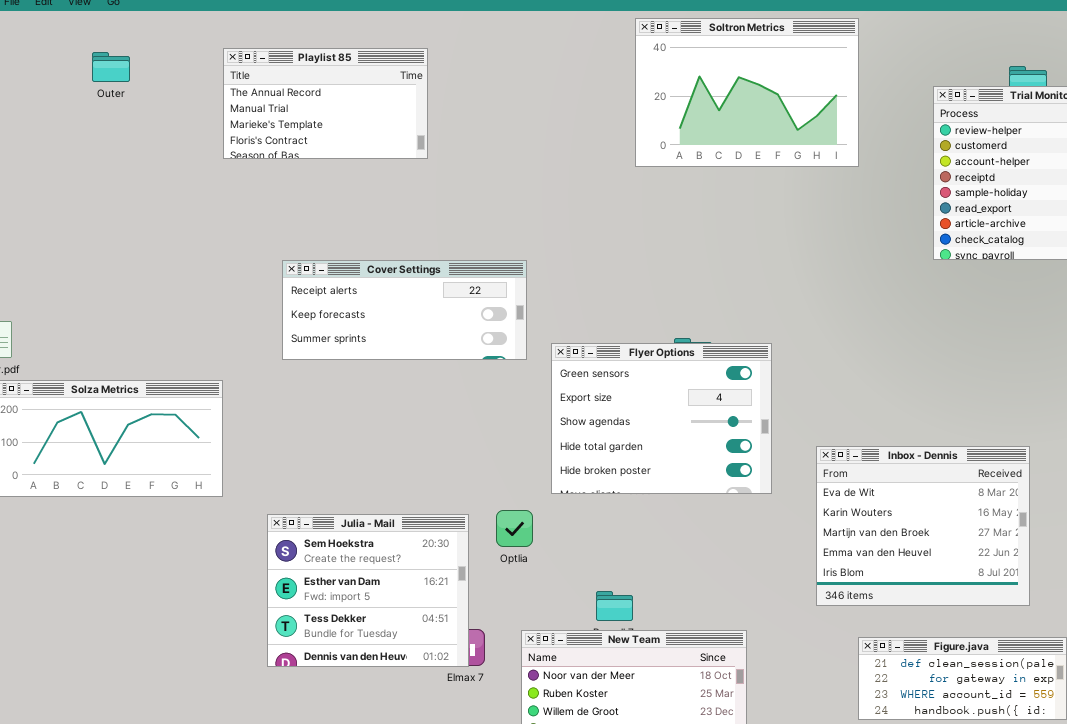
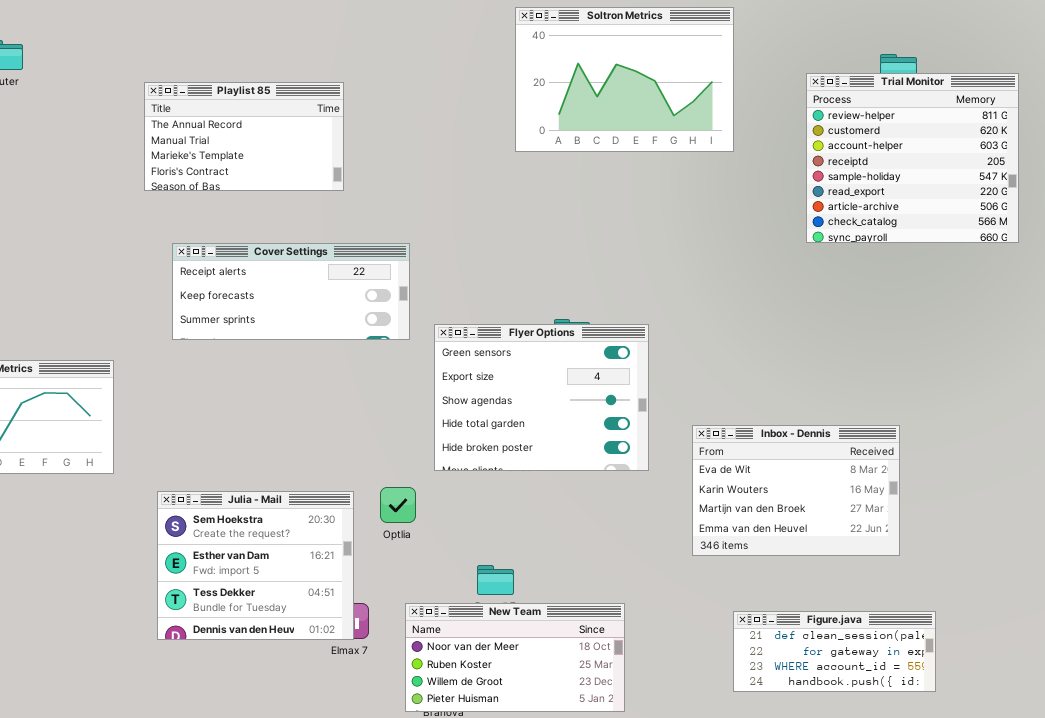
Playlist 85: [223,48,428,159] -> [144,82,344,191], moved
Inbox - Dennis: [816,446,1030,606] -> [692,425,900,556], resized

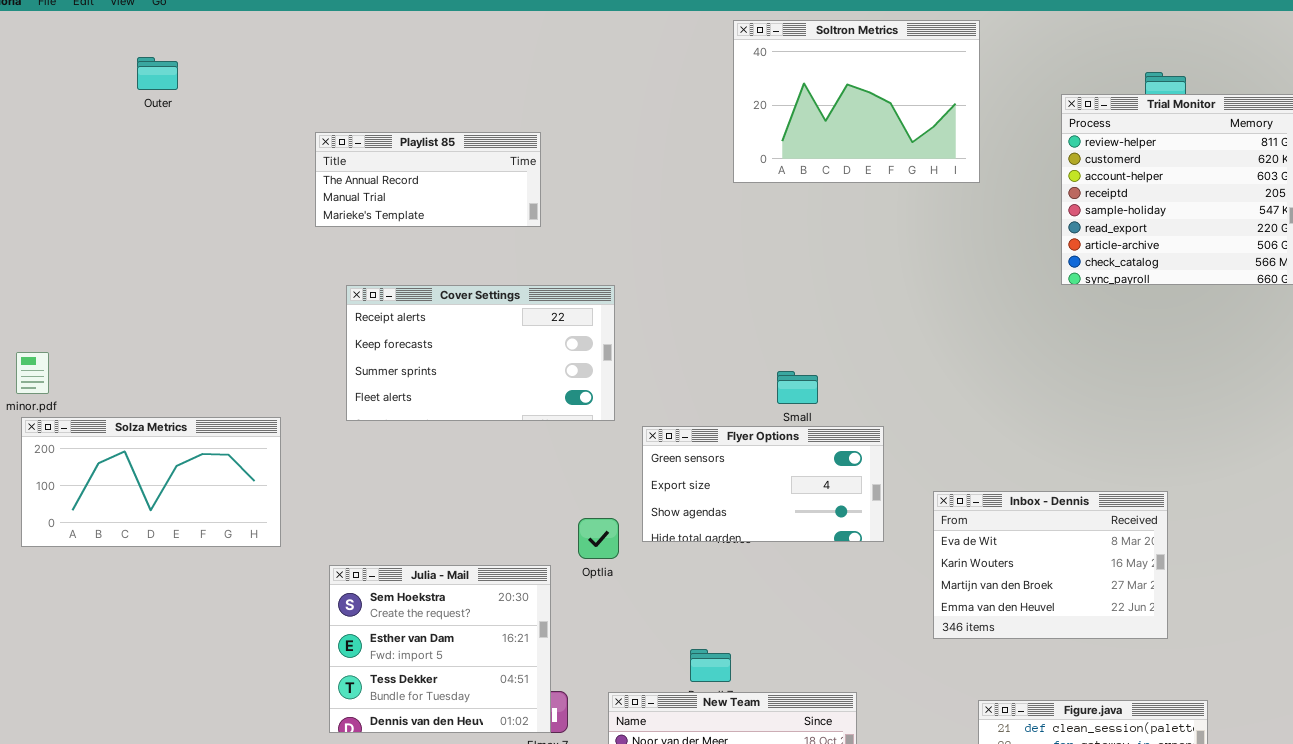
Playlist 85: [144,82,344,191] -> [315,132,541,227], resized
Cover Settings: [172,243,410,340] -> [346,285,615,421], resized
Flyer Options: [434,324,649,471] -> [642,426,884,542], resized
Optlia: [380,487,416,523] -> [578,518,619,559], moved

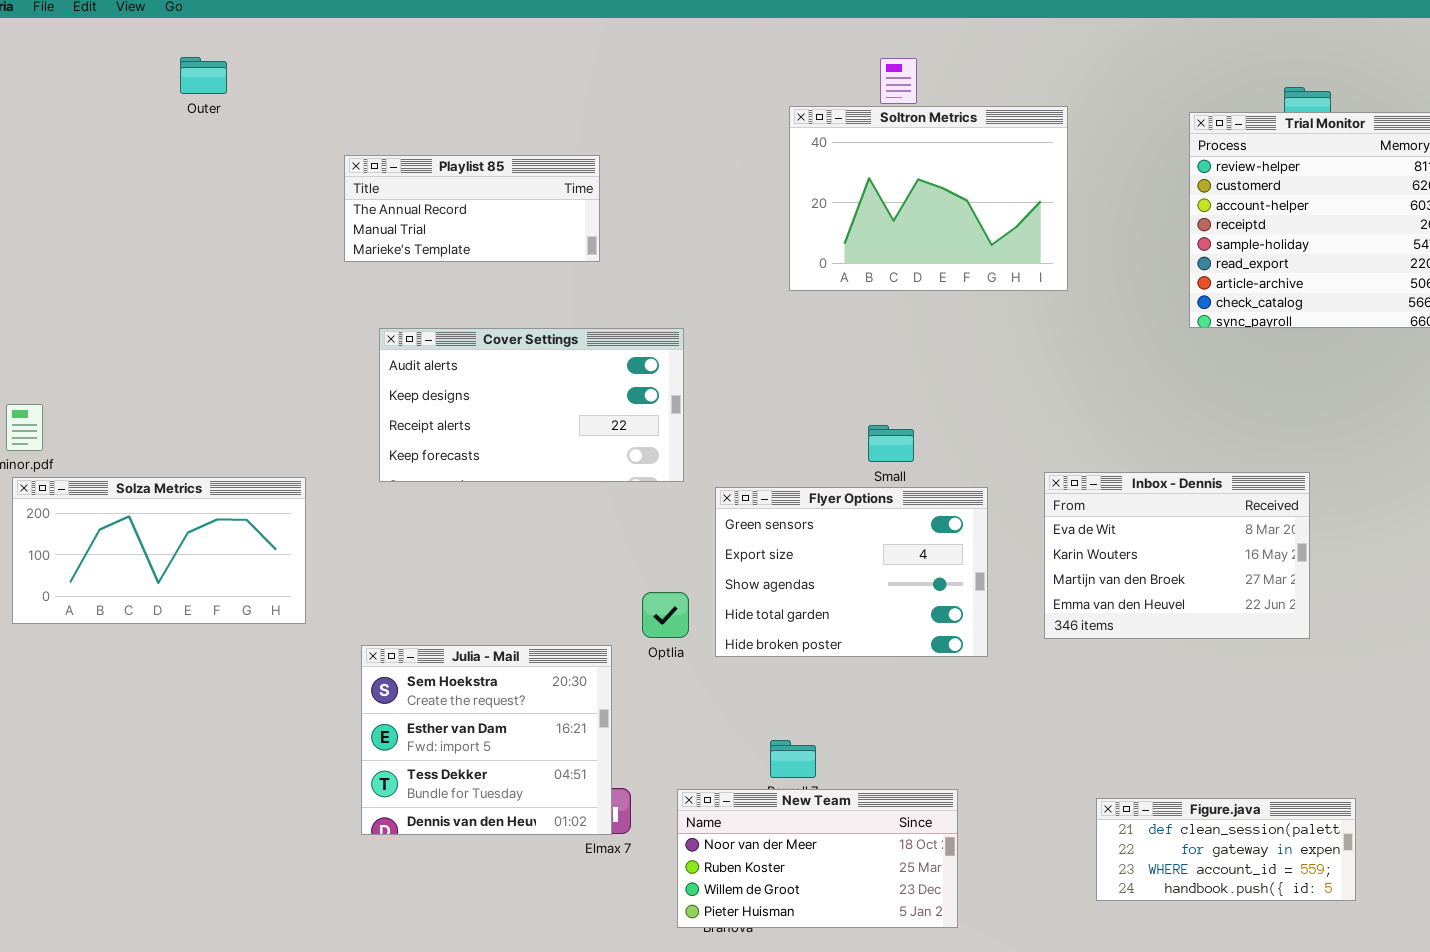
Soltron Metrics: [733,20,980,183] -> [789,106,1068,291], moved
Outer: [137,57,178,90] -> [180,57,227,94], moved
Cover Settings: [346,285,615,421] -> [379,328,684,482], scrolled up 2 rows
Flyer Options: [642,426,884,542] -> [715,487,988,657], resized
Inbox - Dennis: [933,491,1168,639] -> [1044,472,1310,639], moved

